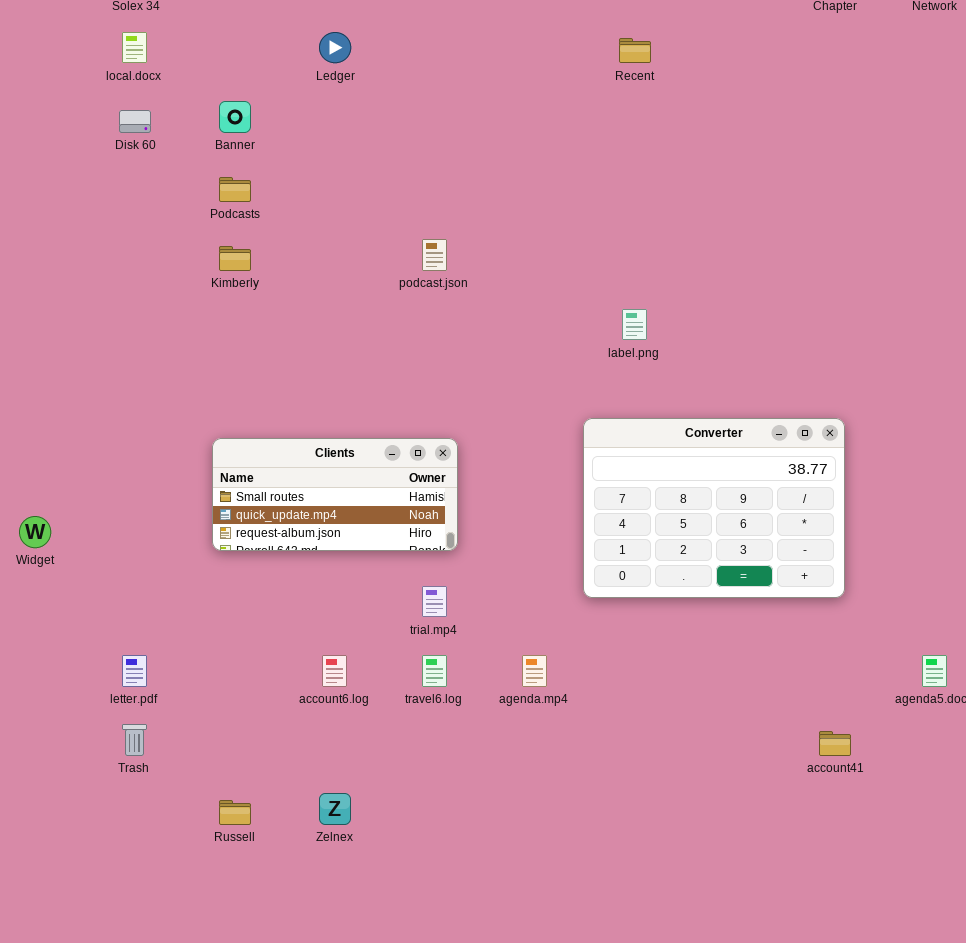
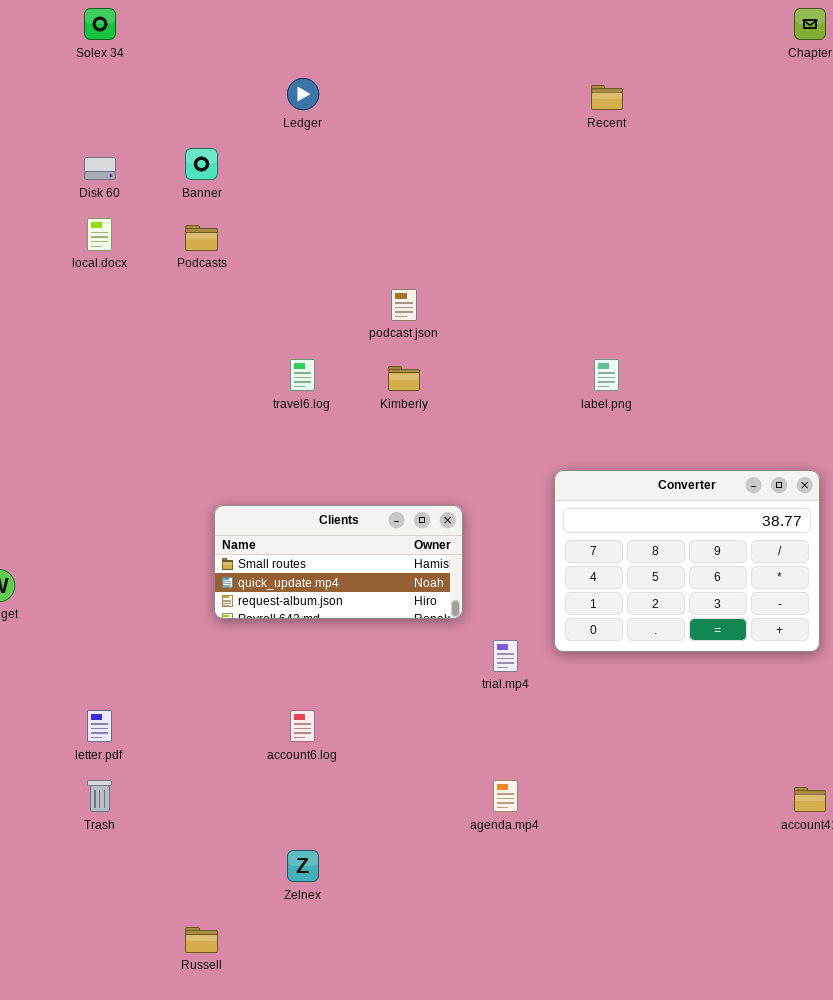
local.docx: [122,32,147,63] -> [87,218,112,251], moved
Kimberly: [219,246,251,271] -> [388,366,420,391], moved
Clients: [212,438,458,551] -> [214,505,463,619], moved
trial.mp4: [422,586,447,617] -> [493,640,518,672], moved
travel6.log: [422,655,447,687] -> [290,359,315,391], moved
agenda.mp4: [522,655,547,687] -> [493,780,518,812], moved
Russell: [219,800,251,825] -> [185,927,218,953], moved

